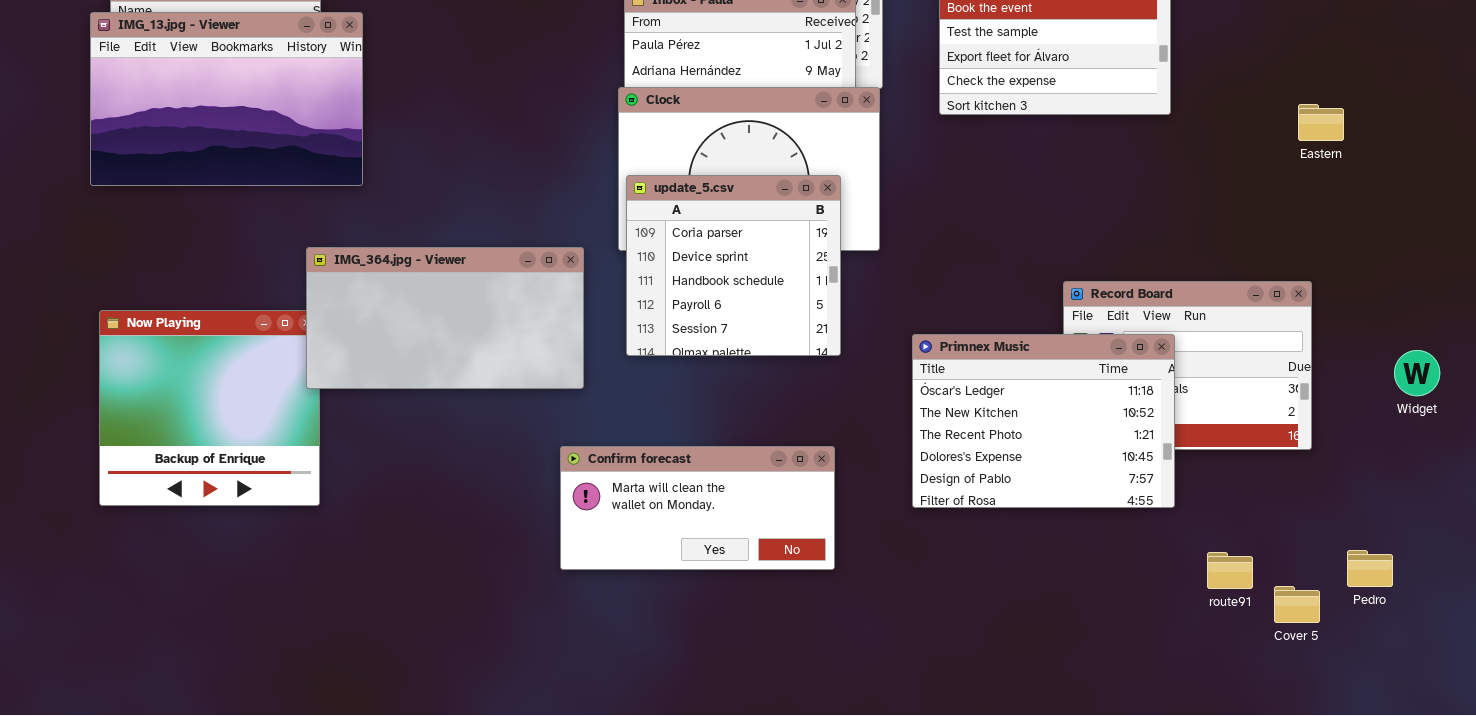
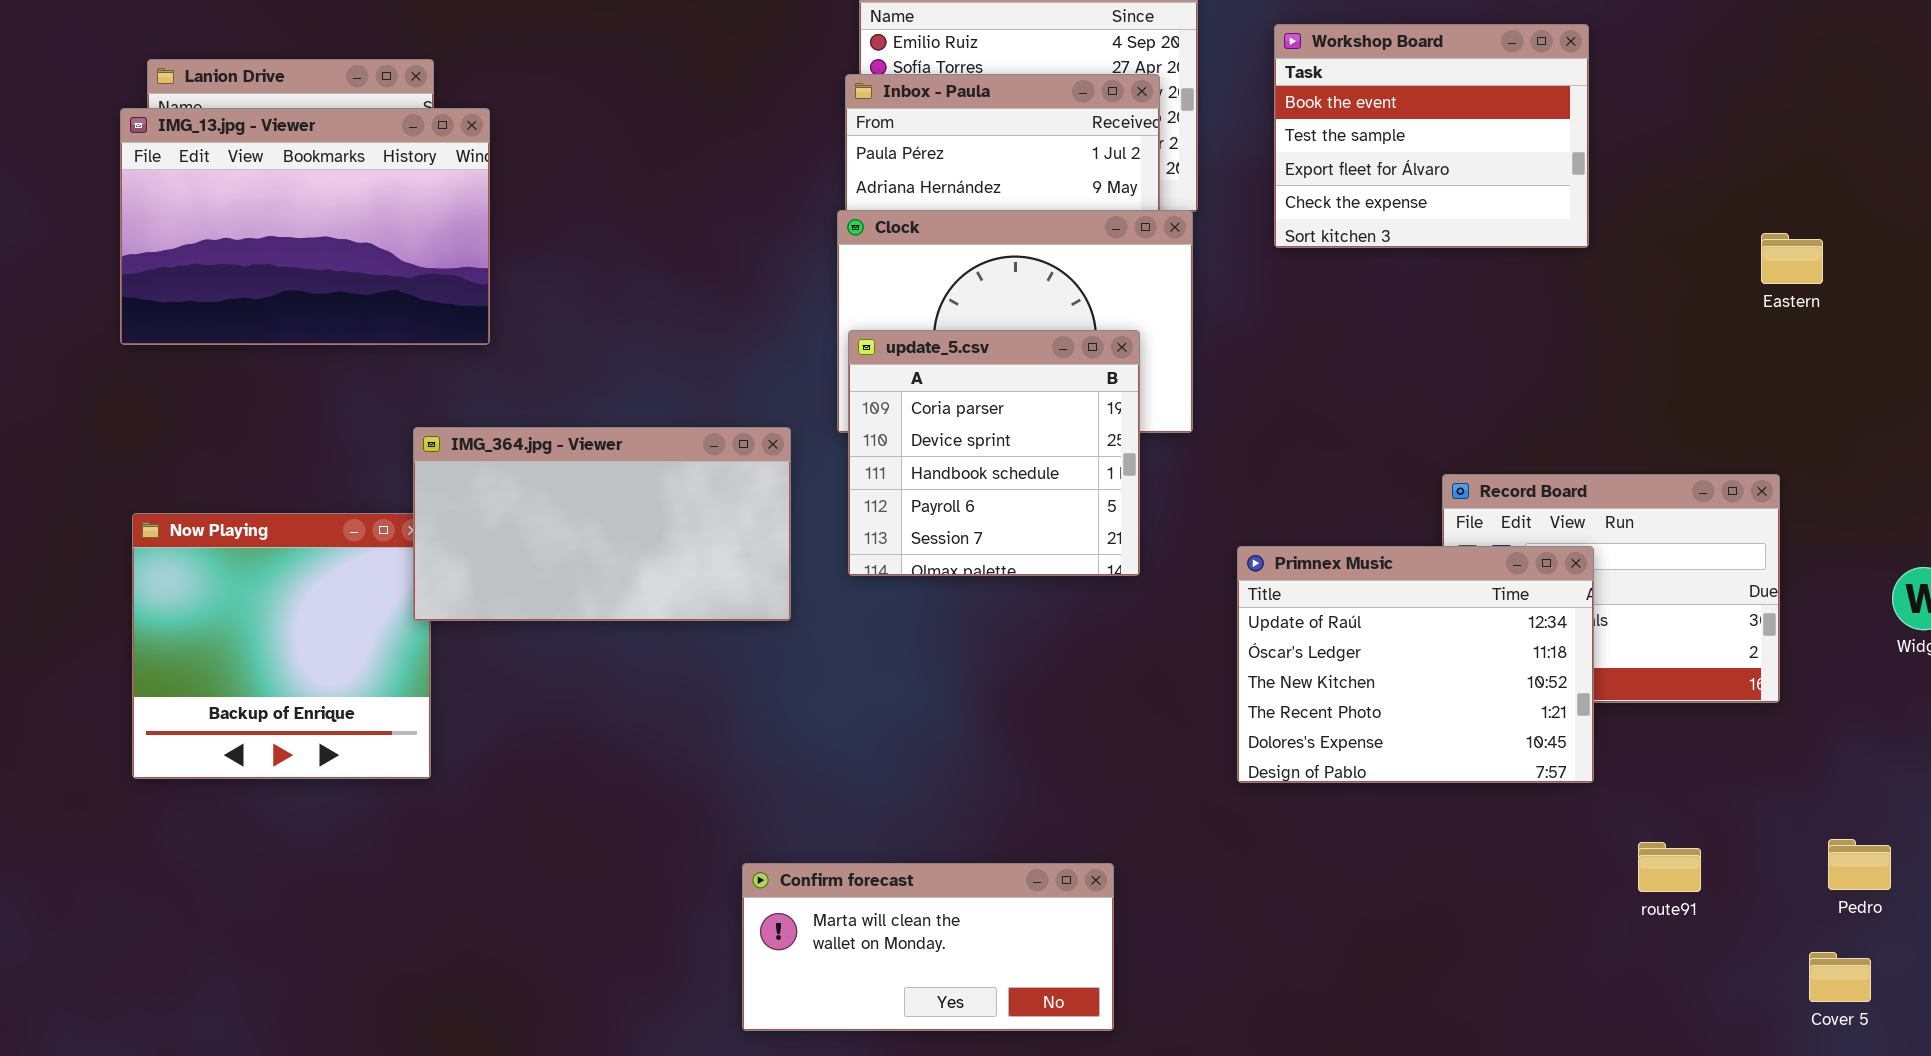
Primnex Music: [912,334,1175,508] -> [1237,546,1594,783], scrolled up 1 row
Confirm forecast: [560,446,835,570] -> [742,863,1114,1031], moved
Cover 5: [1274,586,1320,623] -> [1809,952,1871,1002], moved

